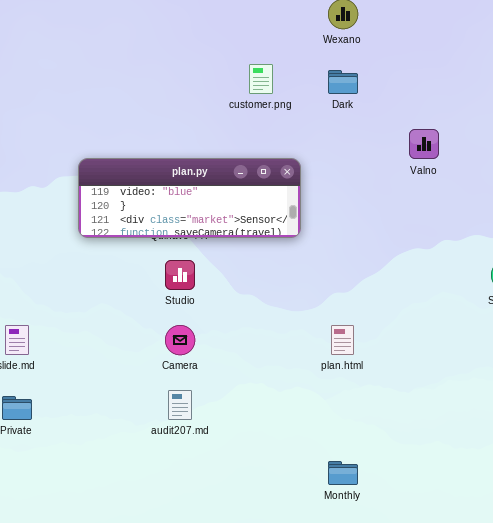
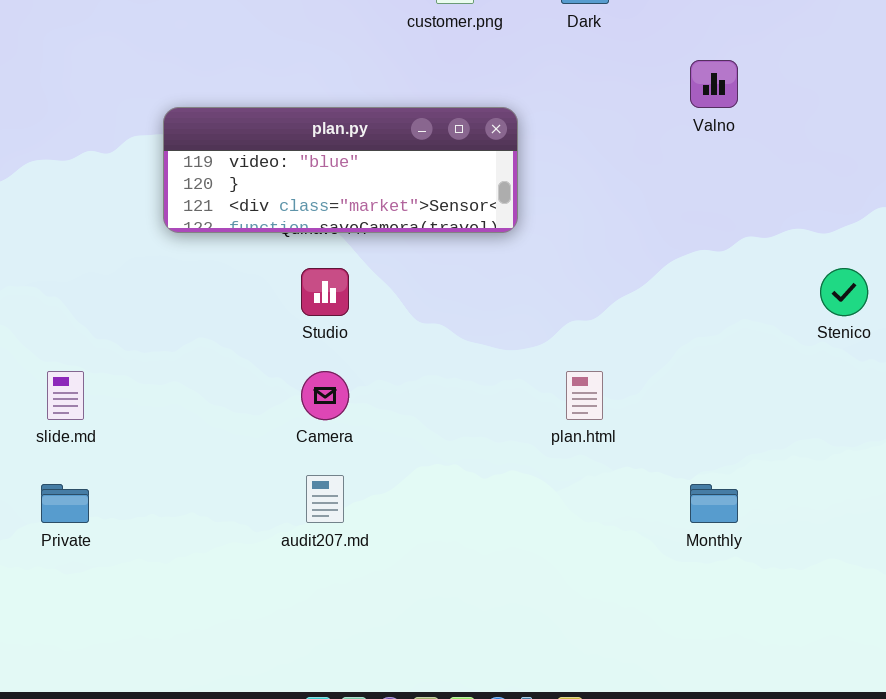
Monthly: [328,461,358,485] -> [690,484,738,523], moved

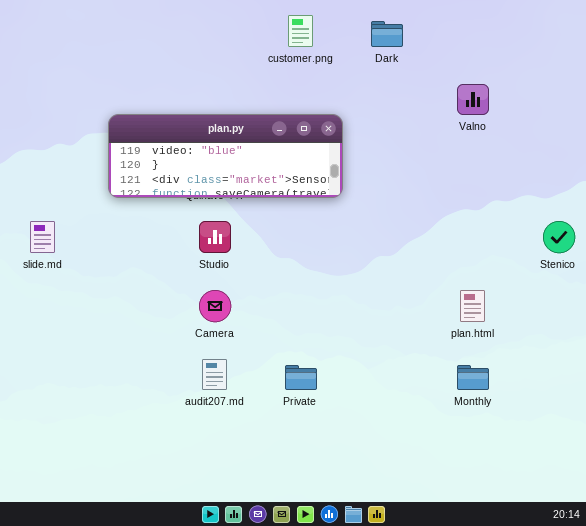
slide.md: [47,371,84,420] -> [30,221,55,253], moved
plan.html: [566,371,603,420] -> [460,290,485,322], moved
Private: [41,484,89,523] -> [285,365,317,390], moved

